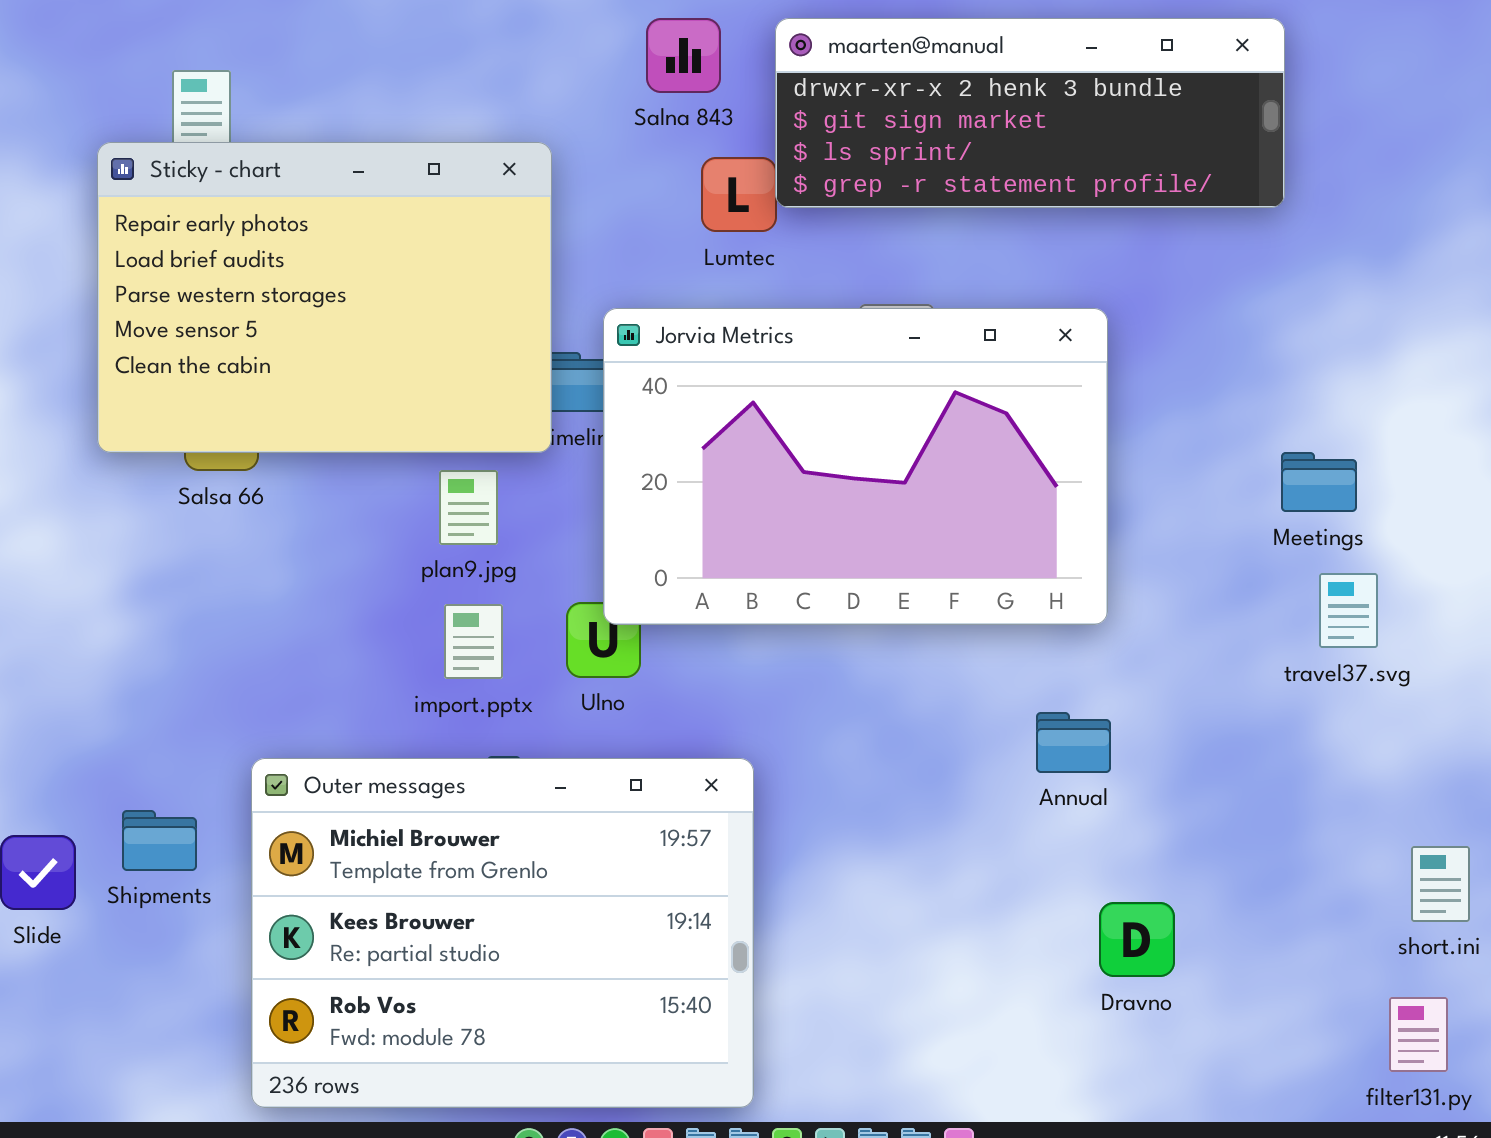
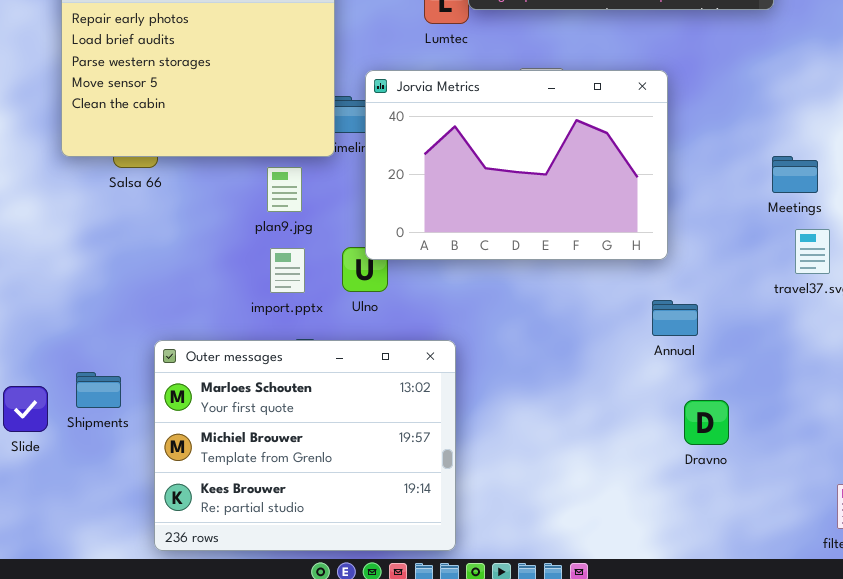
Annual: [1036,712,1111,773] -> [652,300,698,336], moved
Outer messages: [251,758,754,1108] -> [154,340,456,551], scrolled up 1 row
Dravno: [1099,902,1175,977] -> [684,400,729,445], moved

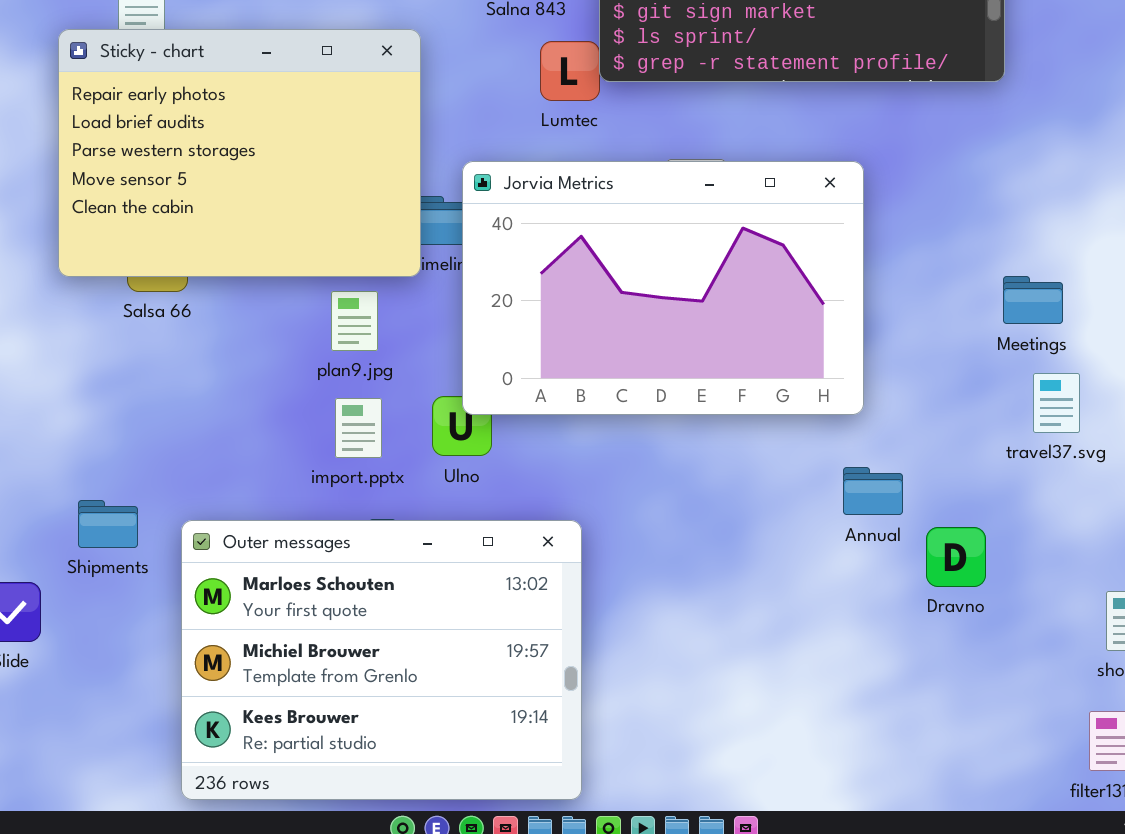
Shipments: [76,372,121,408] -> [78,500,138,548], moved
Dravno: [684,400,729,445] -> [926,527,986,587], moved

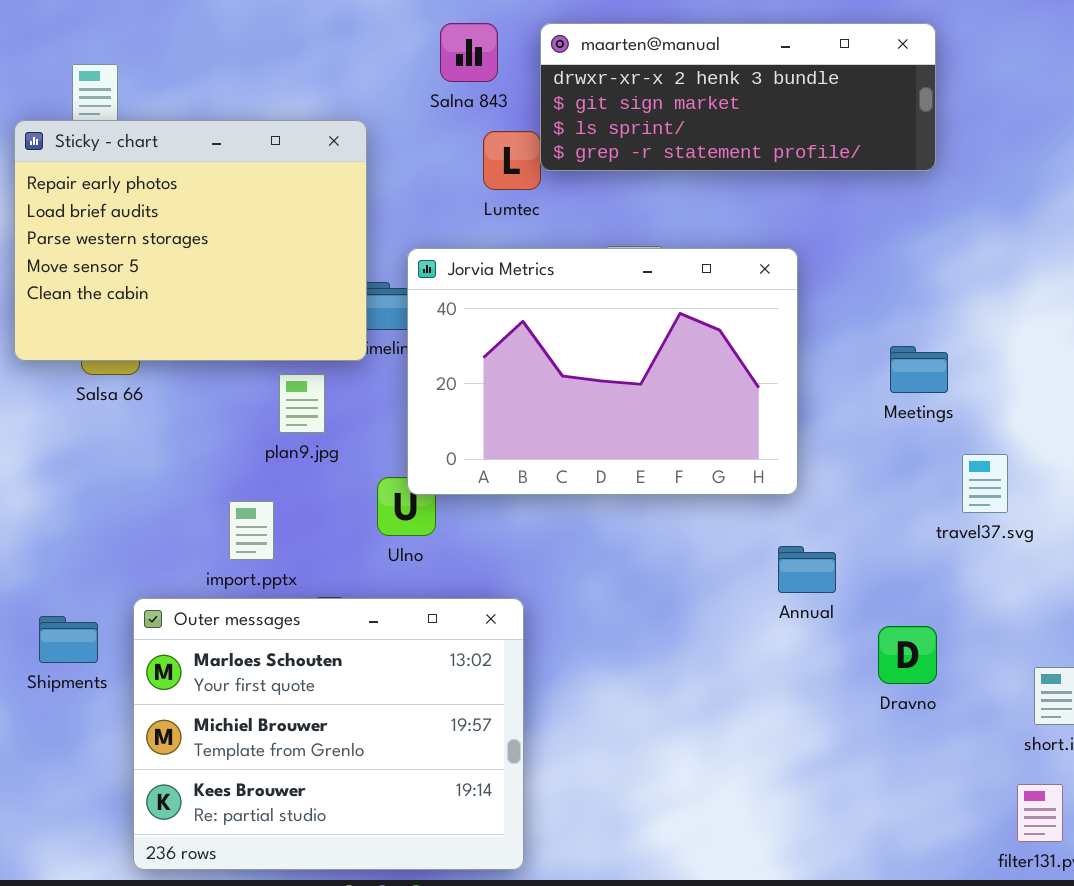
Meetings: [1003,276,1063,324] -> [890,346,948,393], moved
import.pptx: [335,398,382,458] -> [229,501,274,560], moved
Shipments: [78,500,138,548] -> [39,616,98,663], moved
Dravno: [926,527,986,587] -> [878,626,937,684], moved

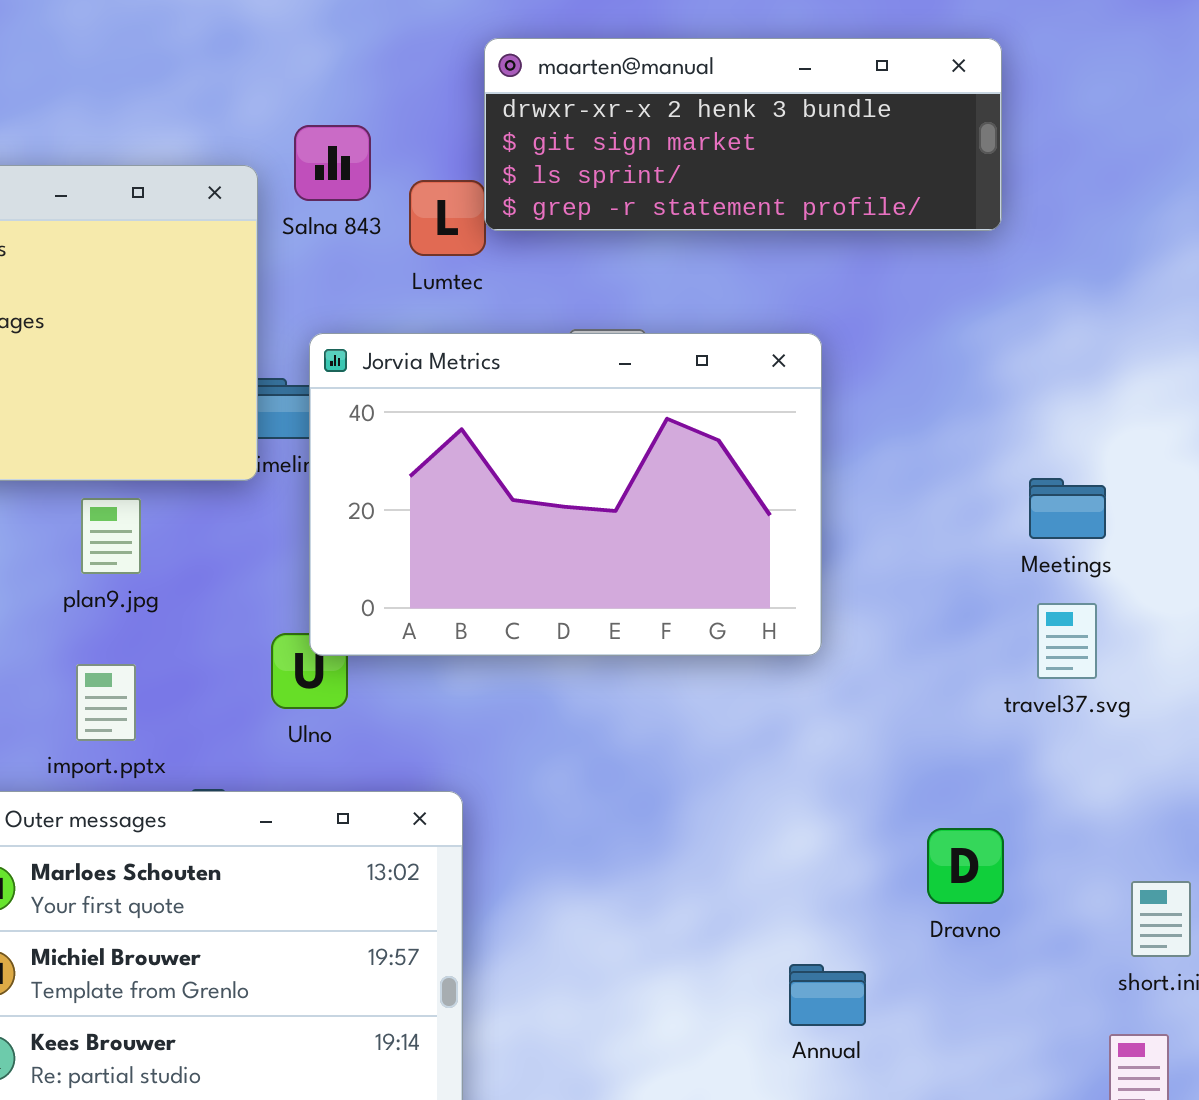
Salna 843: [440,23,498,82] -> [294,125,371,201], moved
Meetings: [890,346,948,393] -> [1029,478,1106,539], moved
plan9.jpg: [279,374,325,433] -> [81,498,141,574], moved
Annual: [778,546,836,593] -> [789,964,866,1026], moved

